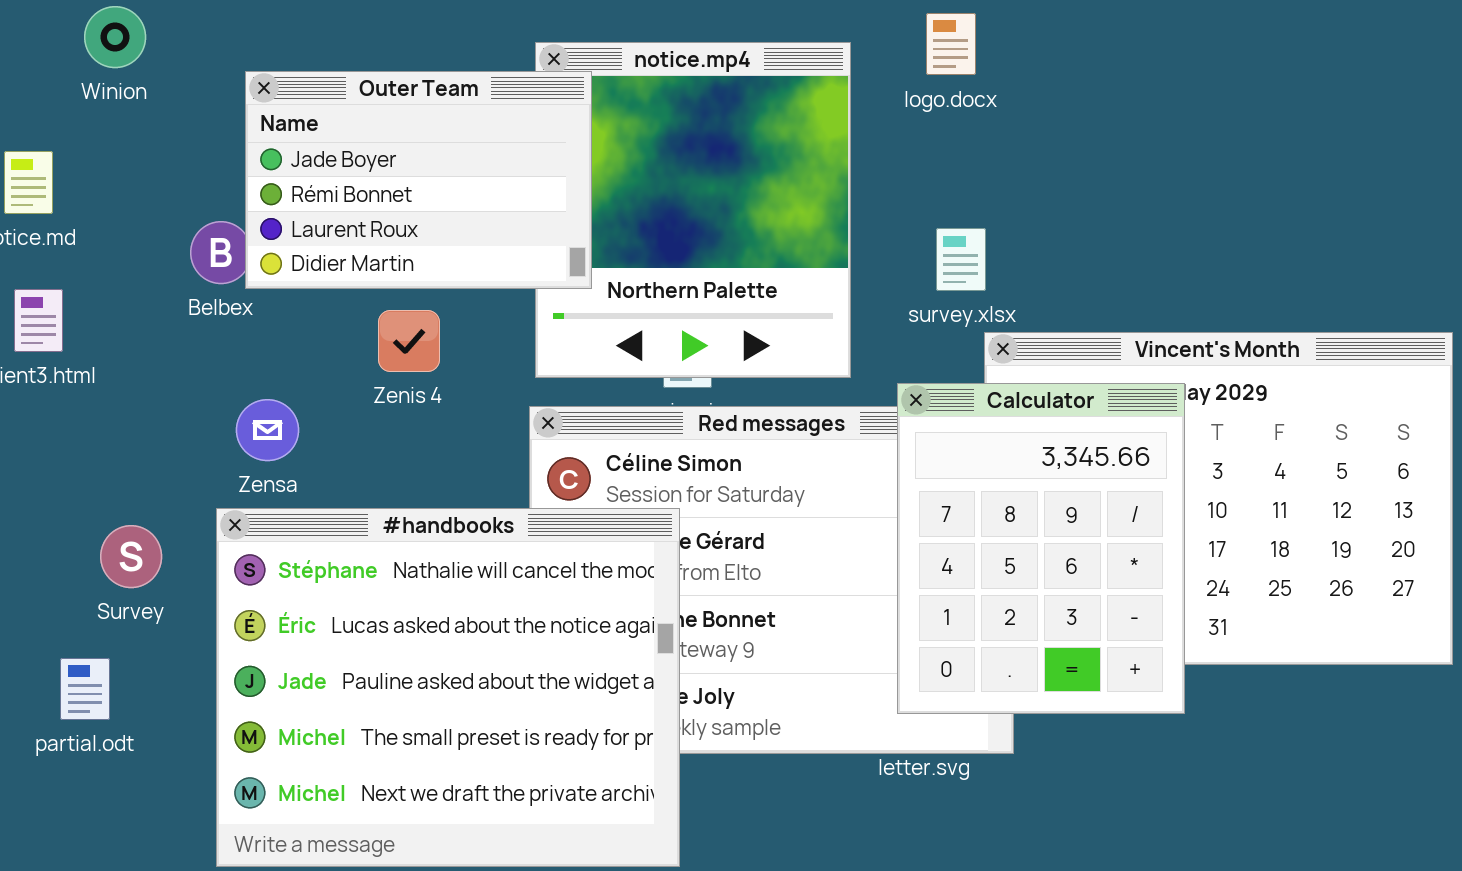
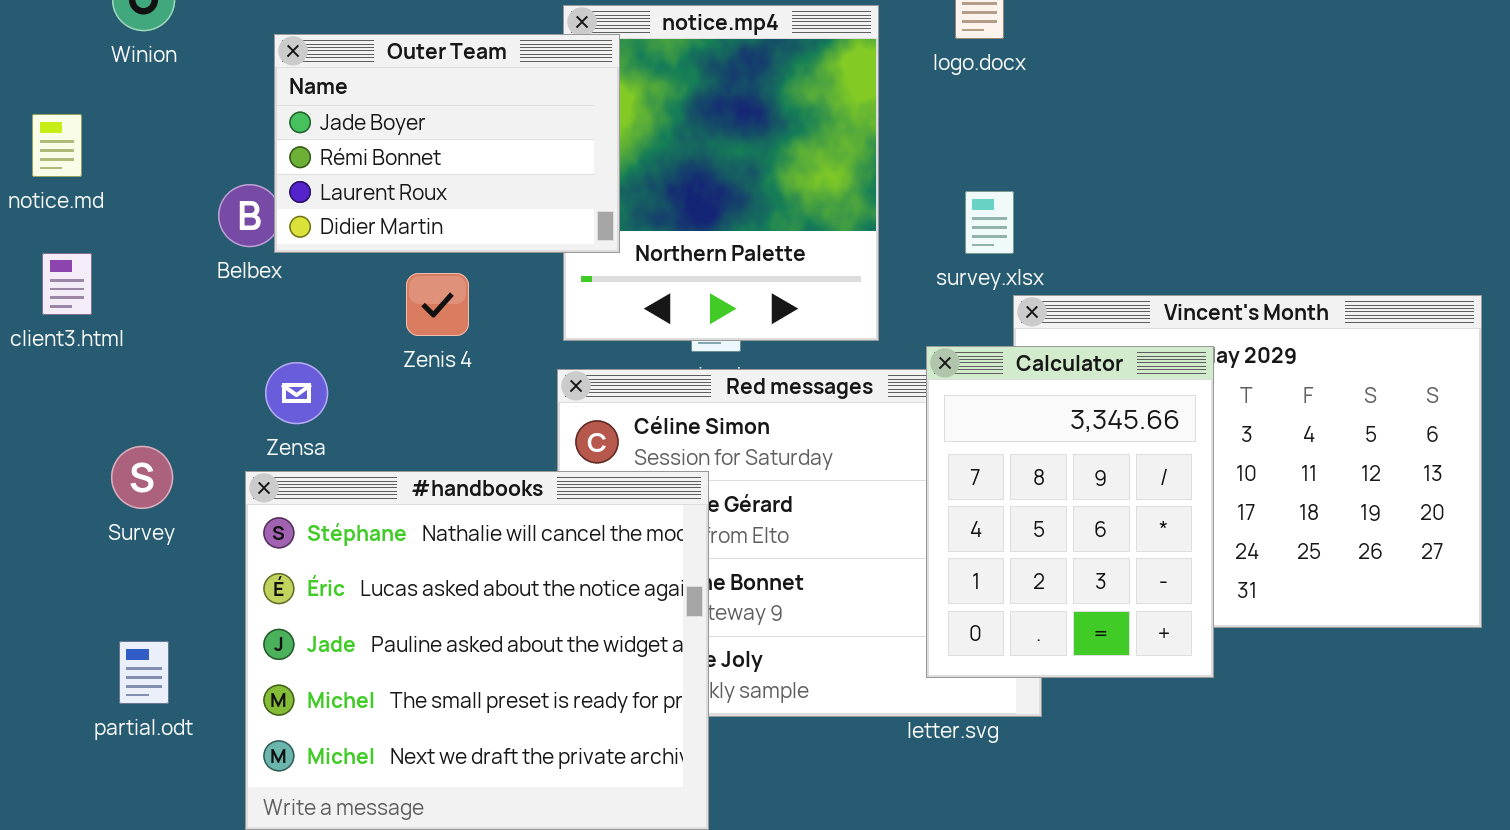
Survey: [100,525,162,588] -> [111,446,173,509], moved
partial.odt: [60,658,110,720] -> [119,641,169,704], moved

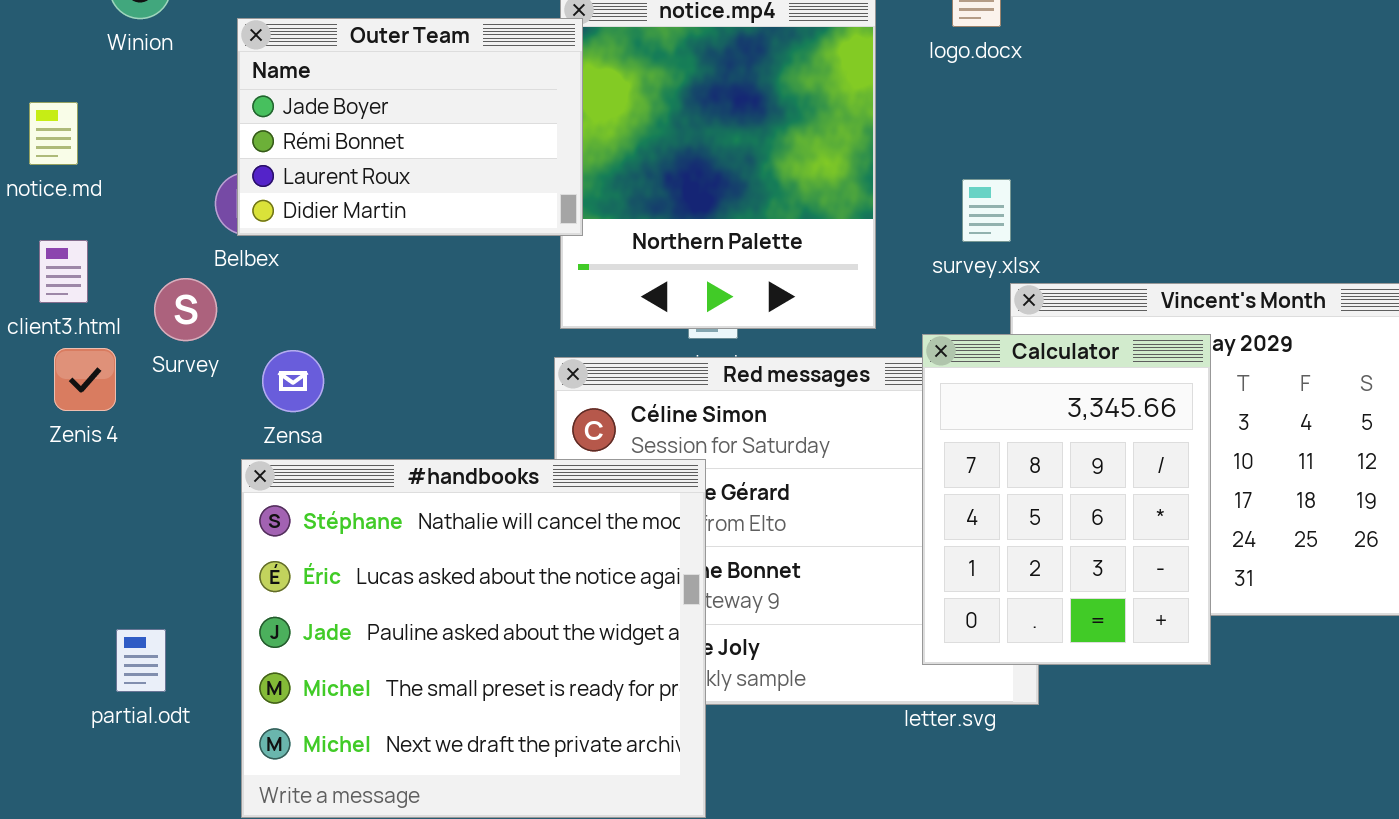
Outer Team: [274,34,620,253] -> [237,18,583,236], moved
Zenis 4: [406,273,469,336] -> [54,348,116,411], moved
Survey: [111,446,173,509] -> [154,278,217,341], moved

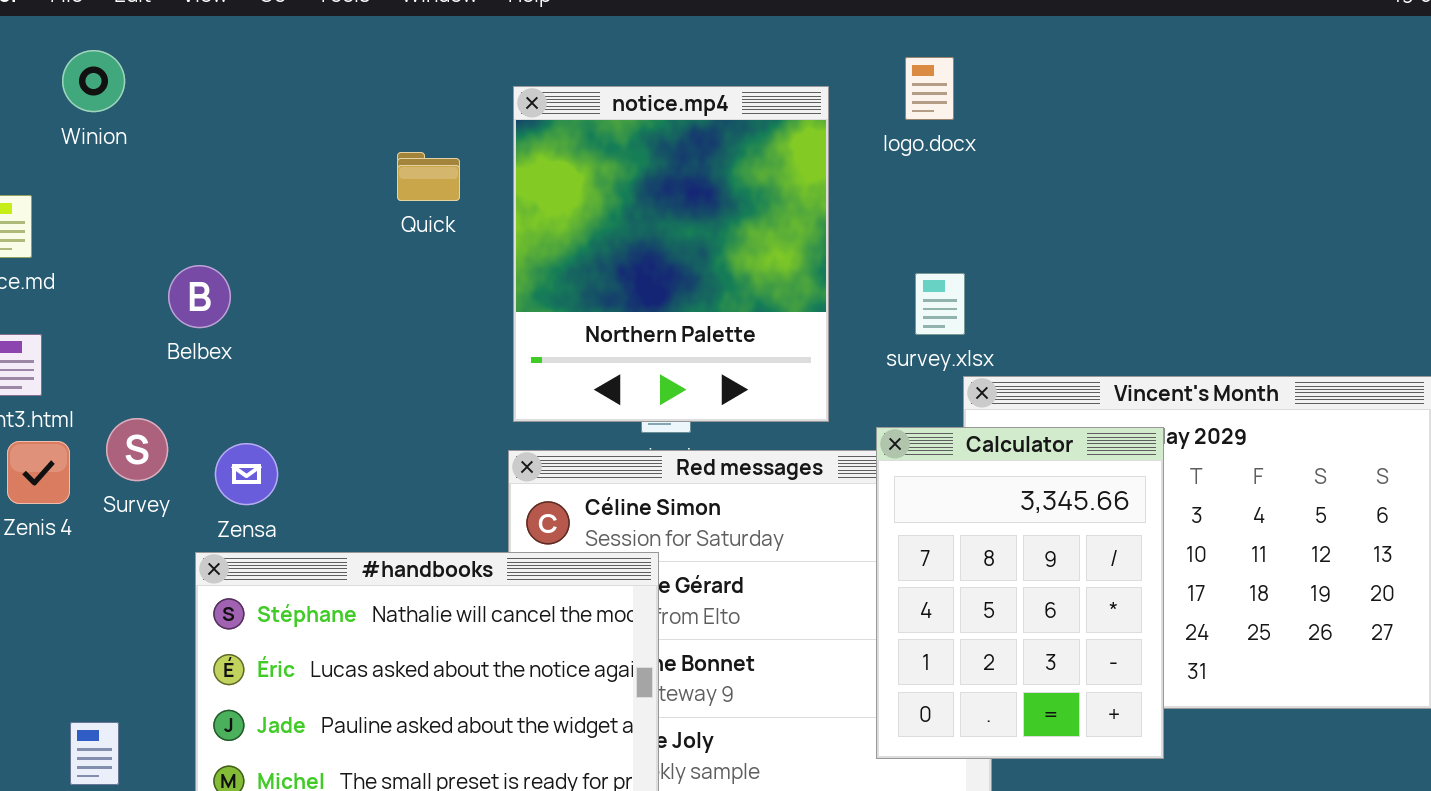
Outer Team: [237,18,583,236] -> none, closed
Survey: [154,278,217,341] -> [106,418,168,481], moved

